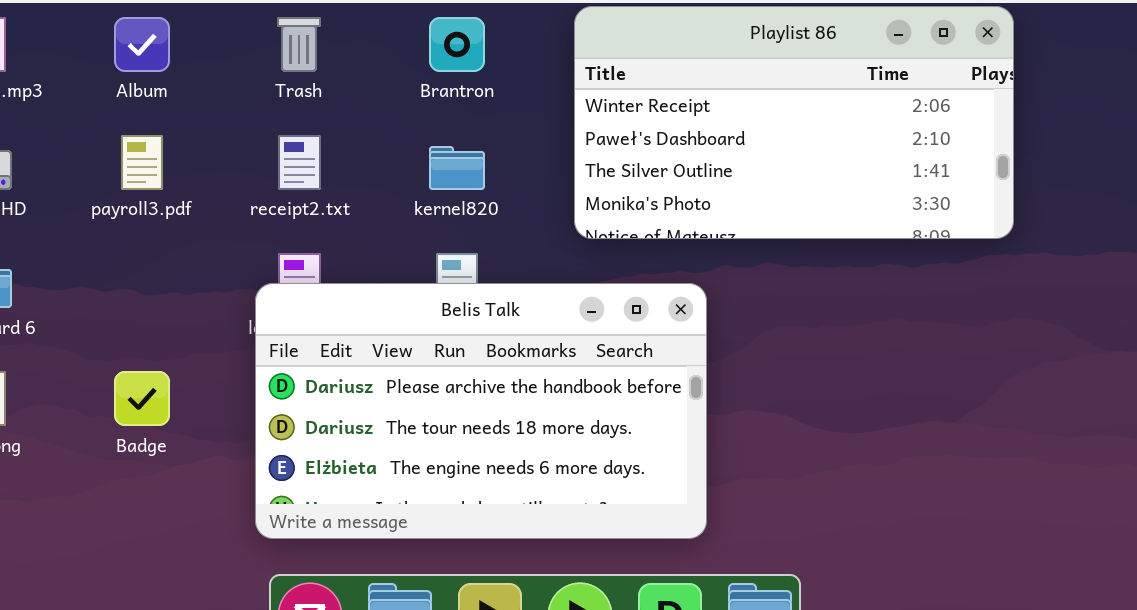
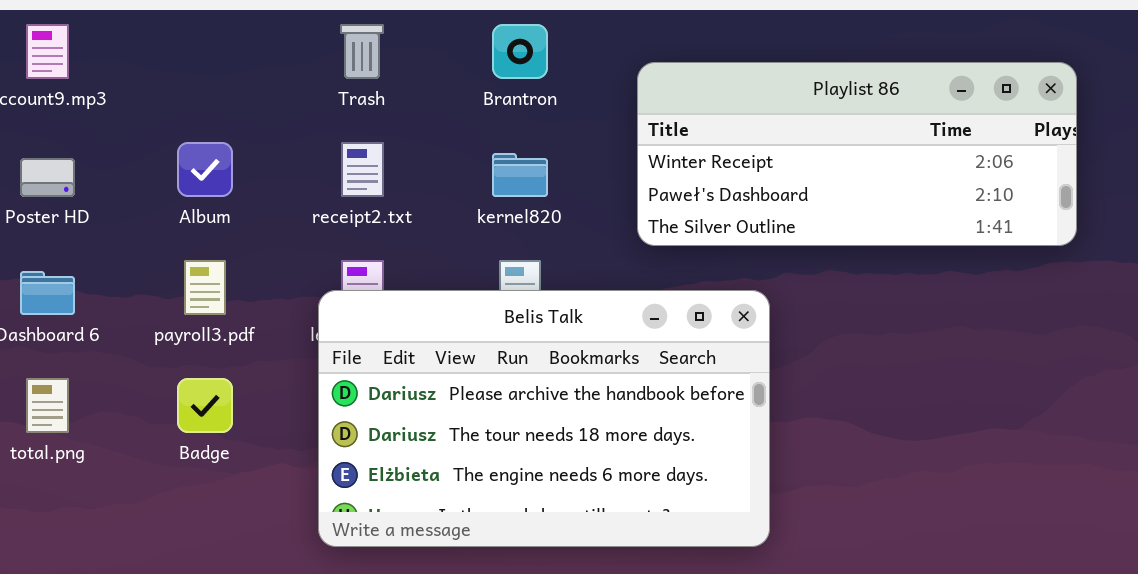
Playlist 86: [574,6,1014,239] -> [637,62,1077,246], resized
Album: [114,17,170,72] -> [177,142,233,197], moved
payroll3.pdf: [121,135,163,190] -> [184,260,226,315], moved

